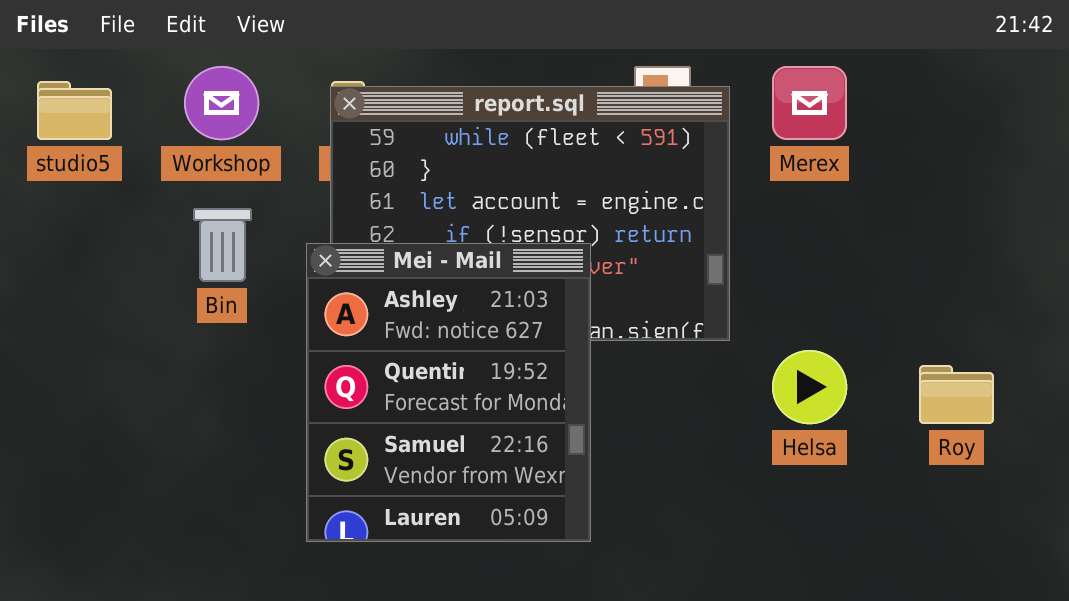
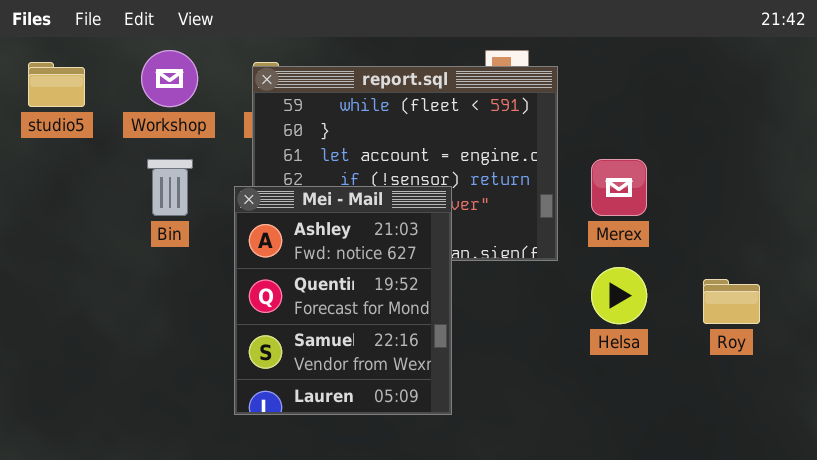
Merex: [772,66,847,140] -> [591,159,647,216], moved

